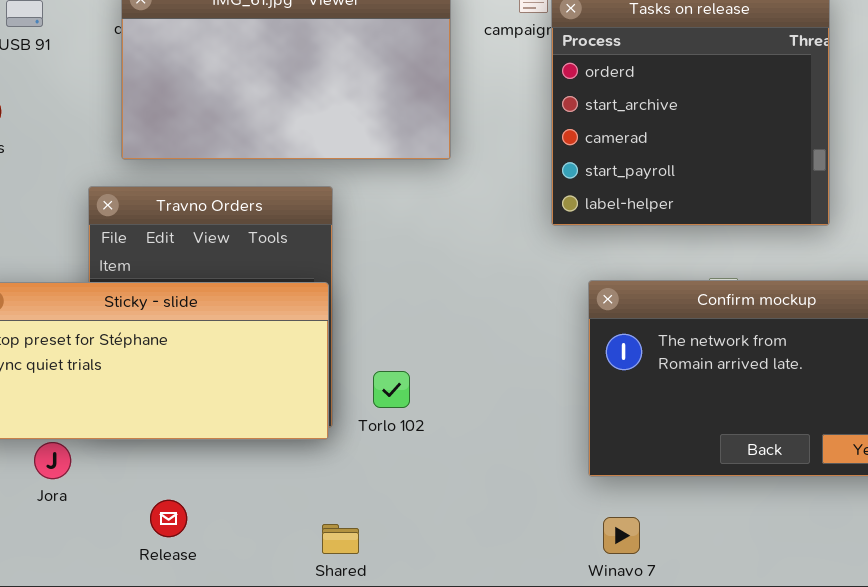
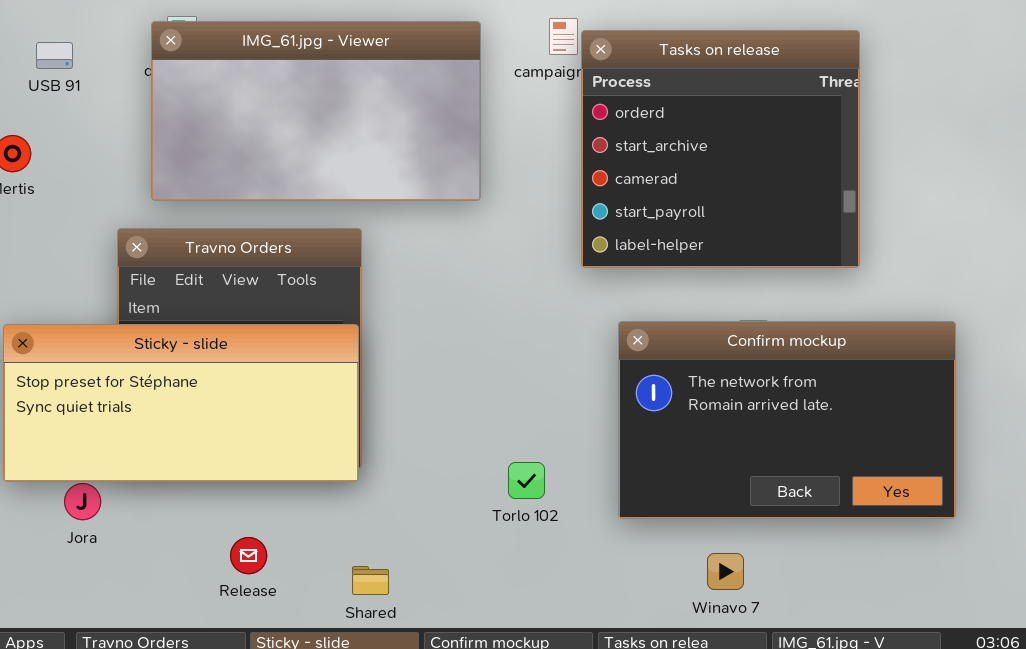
Torlo 102: [373,371,410,408] -> [508,462,545,499], moved
Release: [150,500,187,537] -> [230,537,267,574], moved
Winavo 7: [603,517,640,554] -> [707,553,744,590], moved

